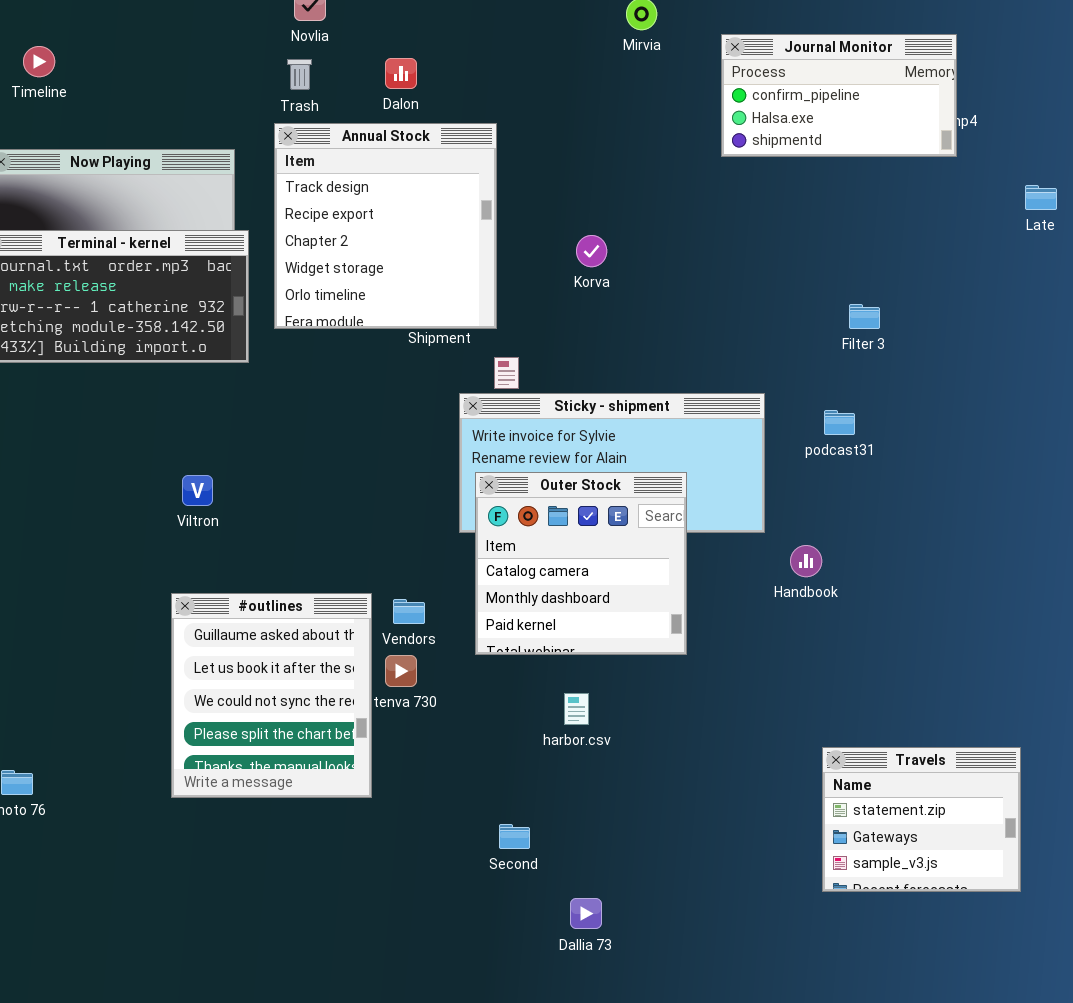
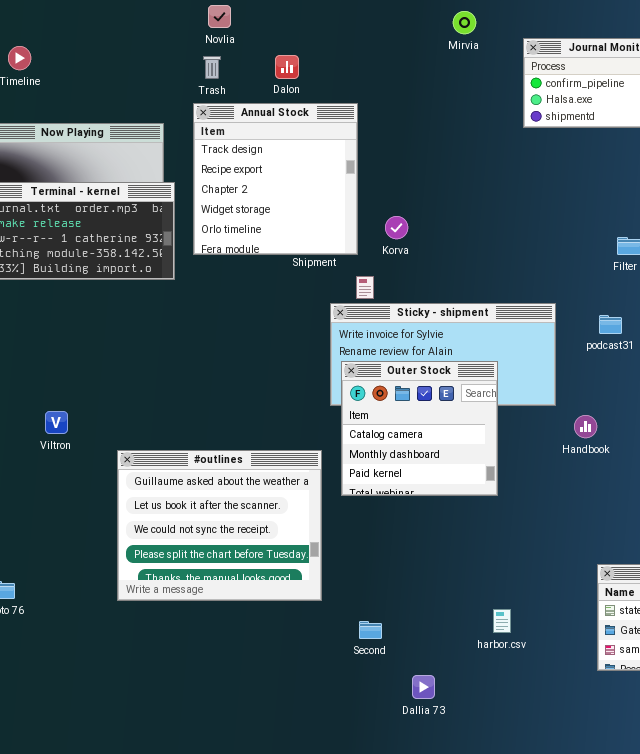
Korva: [576,235,607,267] -> [385,216,408,239], moved
Viltron: [182,475,213,506] -> [45,411,68,434], moved
#outlines: [171,593,372,798] -> [117,450,322,601], resized
harbor.csv: [564,693,589,725] -> [493,609,511,633], moved

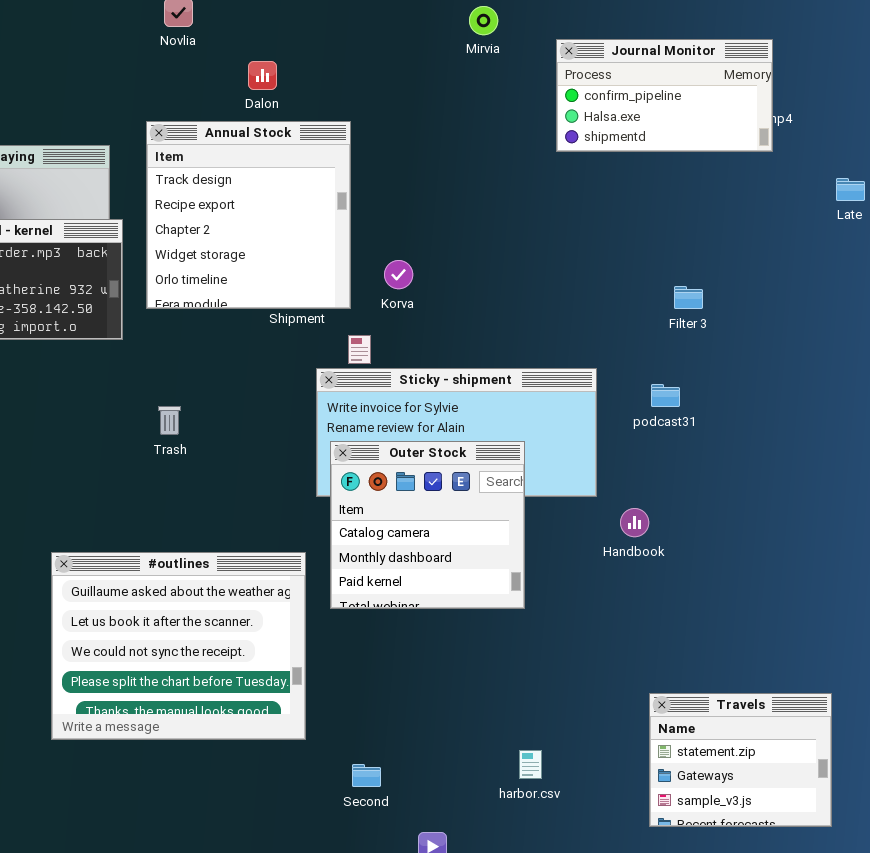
Trash: [203,56,221,79] -> [158,406,181,435], moved

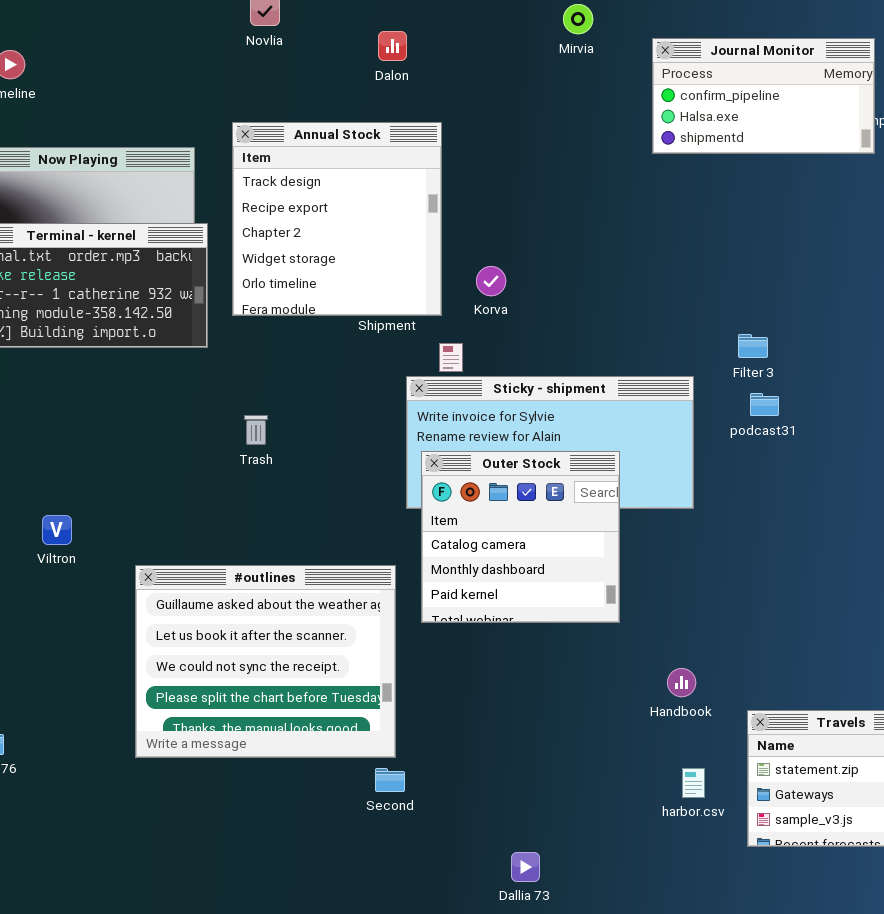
Dalon: [248,61,277,90] -> [378,31,407,61], moved
Filter 3: [674,286,703,309] -> [738,334,768,358], moved
Handbook: [620,508,649,537] -> [667,668,696,697], moved
harbor.csv: [519,750,542,779] -> [682,768,705,798], moved
Second: [352,764,381,787] -> [375,768,405,792], moved

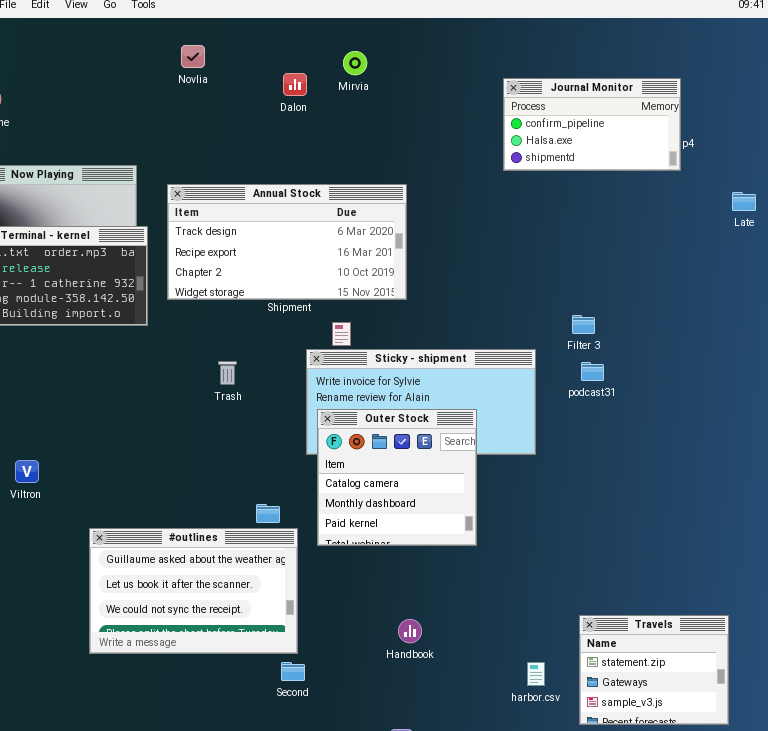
Mirvia: [563,4,593,34] -> [343,51,367,75], moved
Annual Stock: [232,122,442,316] -> [167,184,407,300], resized
Trash: [244,415,268,445] -> [218,361,237,385], moved
#outlines: [135,565,396,758] -> [89,528,298,654], resized
Handbook: [667,668,696,697] -> [398,619,422,643], moved

